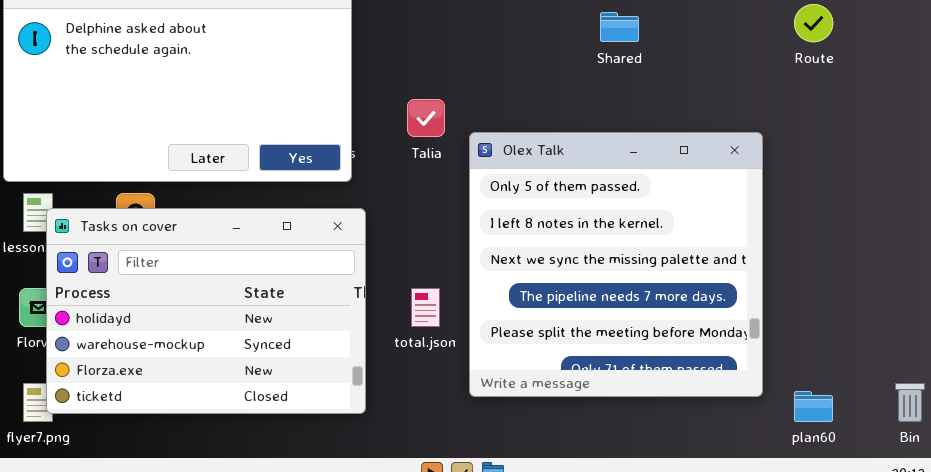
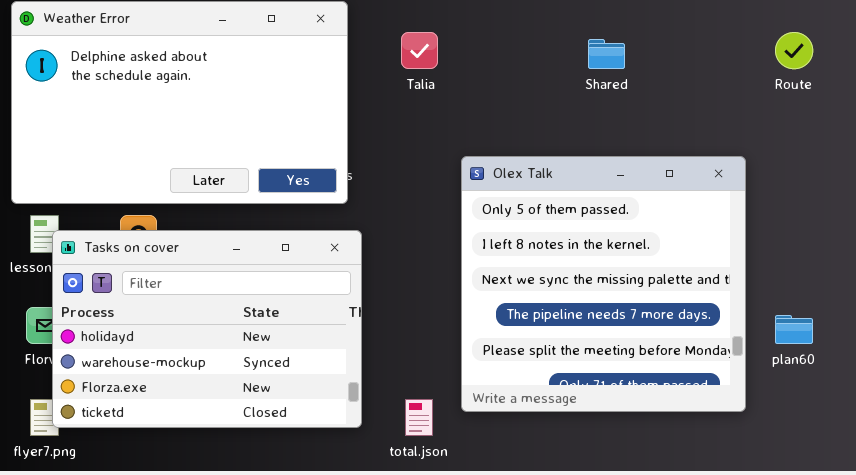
Talia: [407,99,445,137] -> [401,32,438,69], moved
total.json: [411,288,440,327] -> [405,399,433,436], moved
plan60: [794,391,833,422] -> [775,315,813,344], moved

